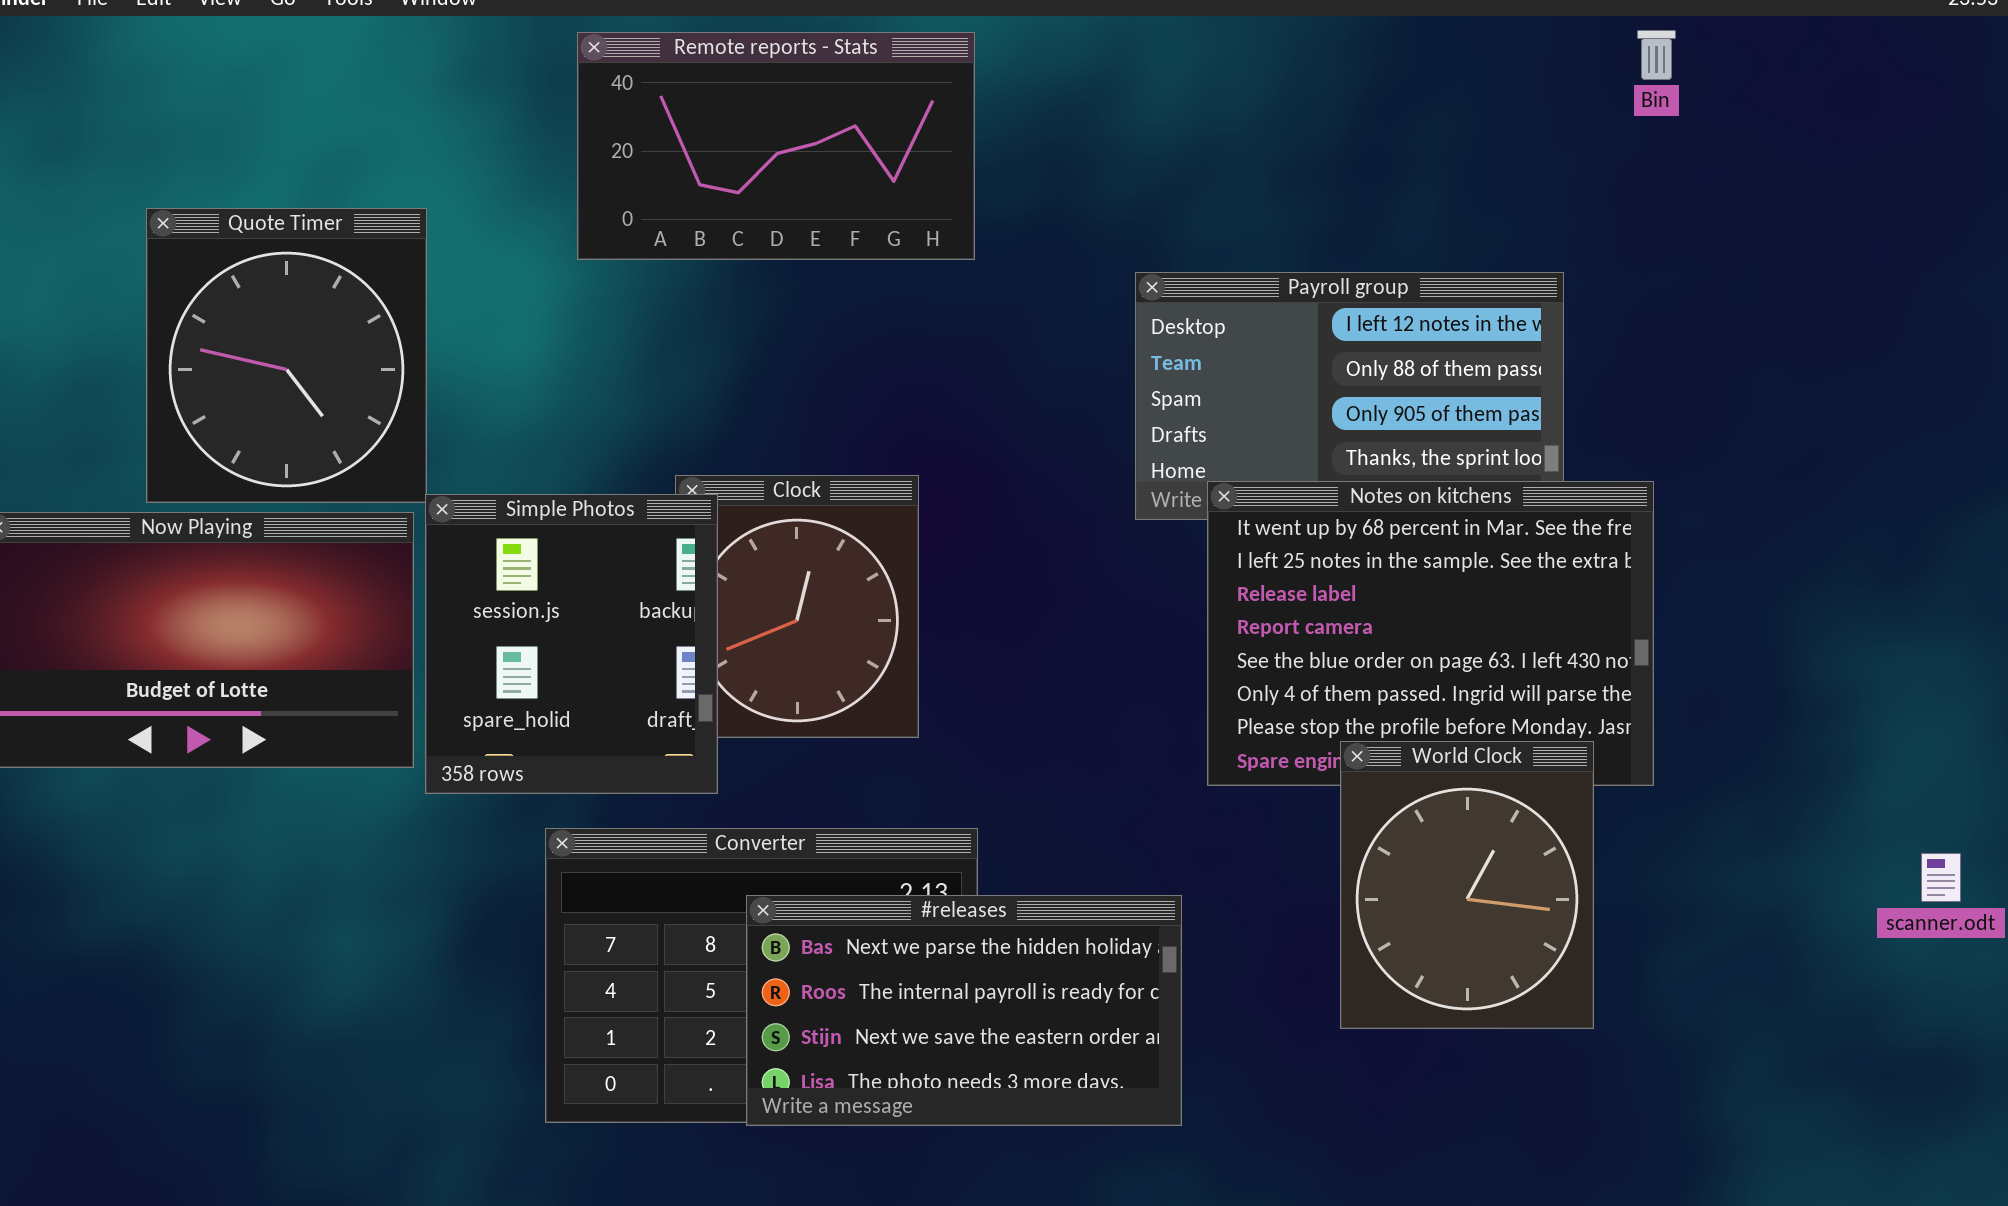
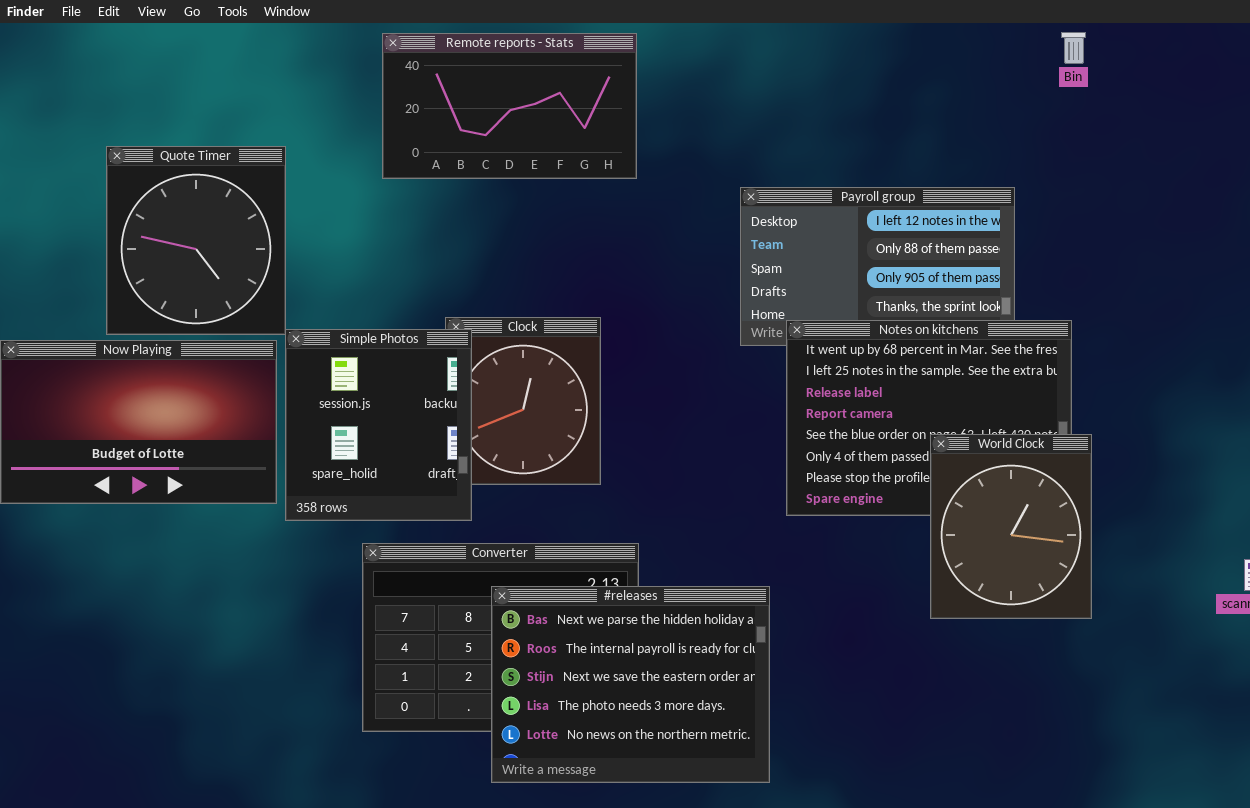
World Clock: [1340,741,1594,1029] -> [930,434,1092,619], moved
#releases: [746,895,1182,1126] -> [491,586,770,783], resized

